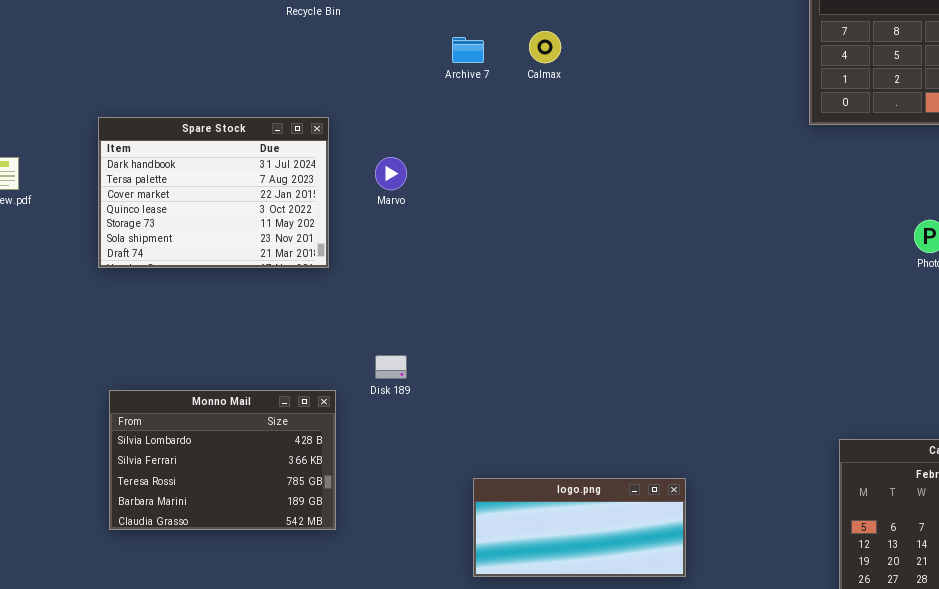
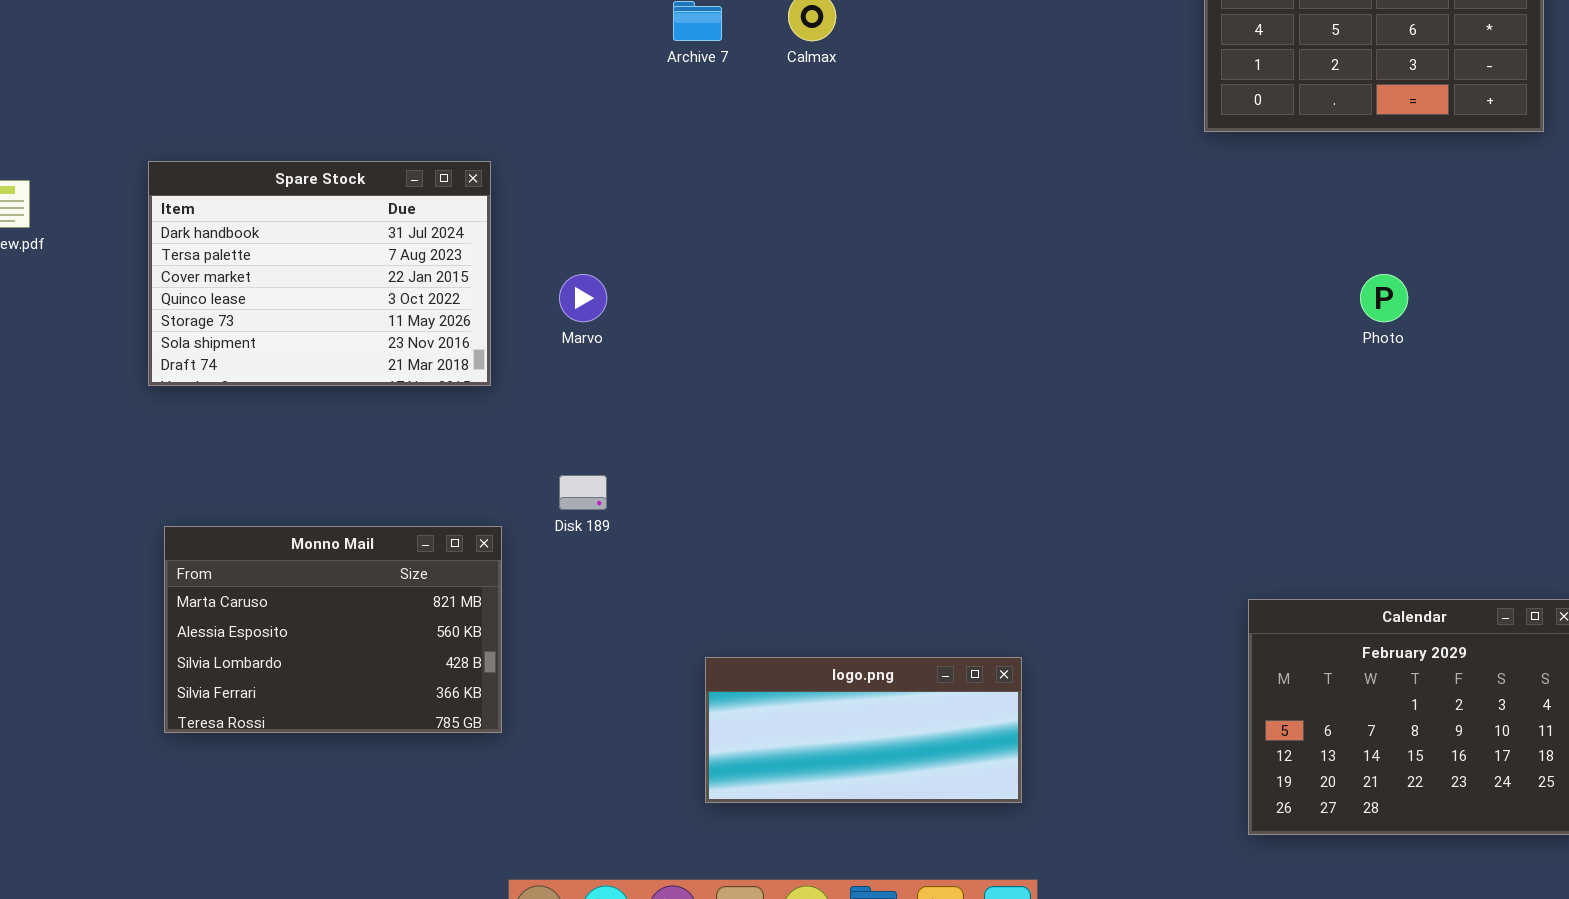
Spare Stock: [98,117,329,268] -> [148,161,491,386], moved
Marvo: [375,157,407,190] -> [559,274,607,322], moved
Monno Mail: [109,390,336,530] -> [164,526,502,733], scrolled up 2 rows

